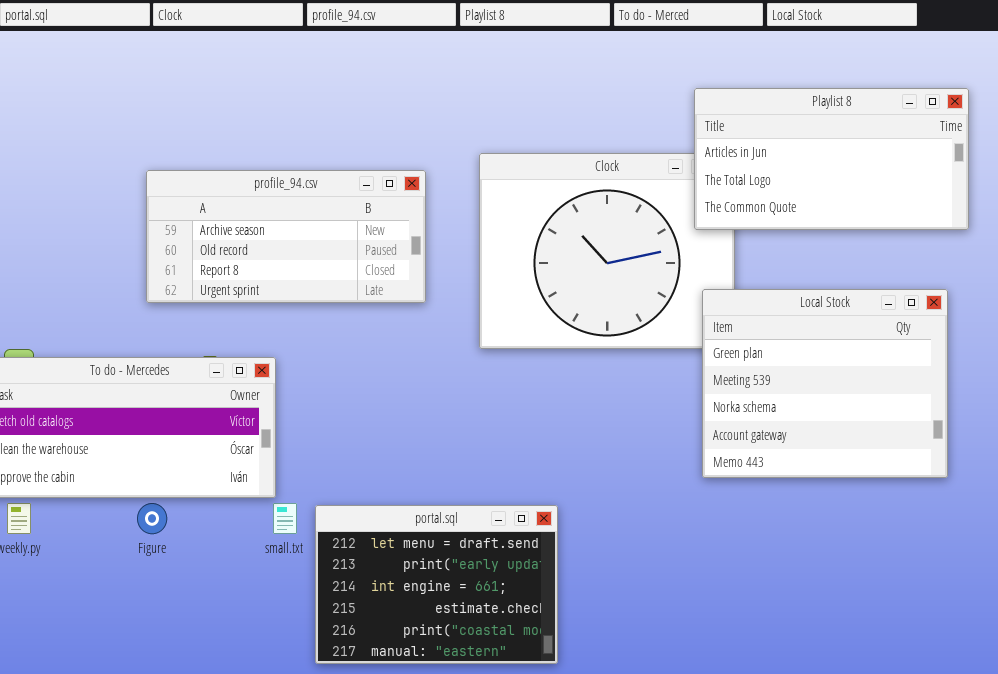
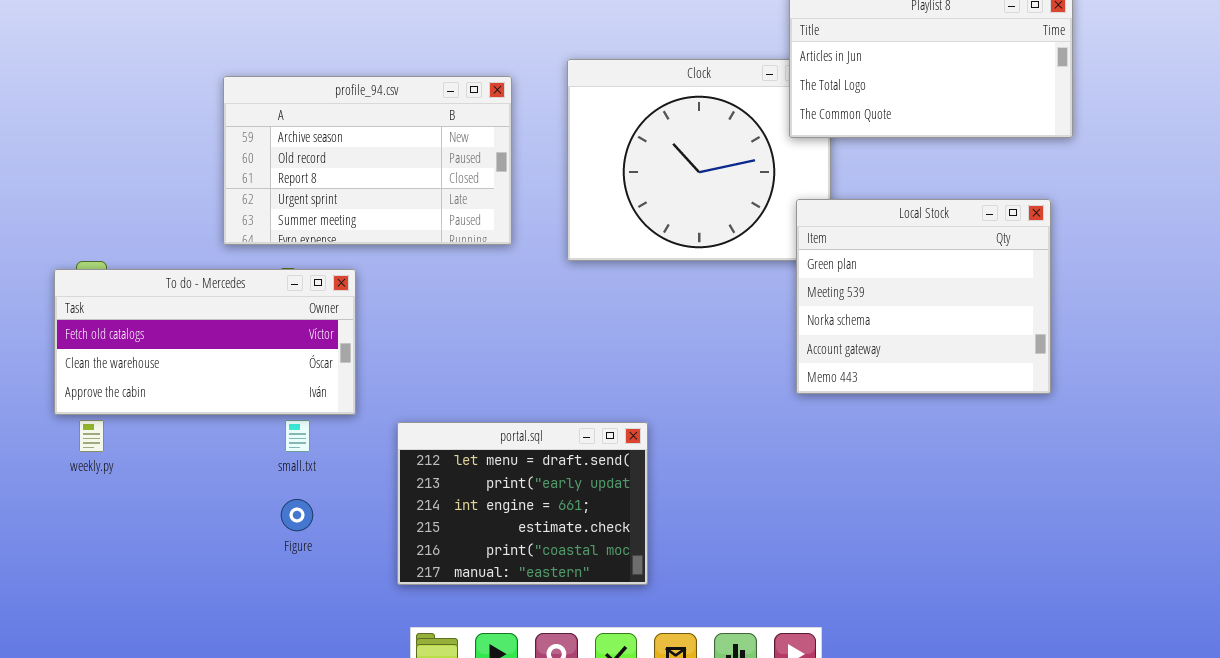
profile_94.csv: [146,170,426,303] -> [223,76,512,245], resized
Figure: [137,503,167,534] -> [281,499,313,531], moved
small.txt: [273,503,297,534] -> [285,420,310,452], moved

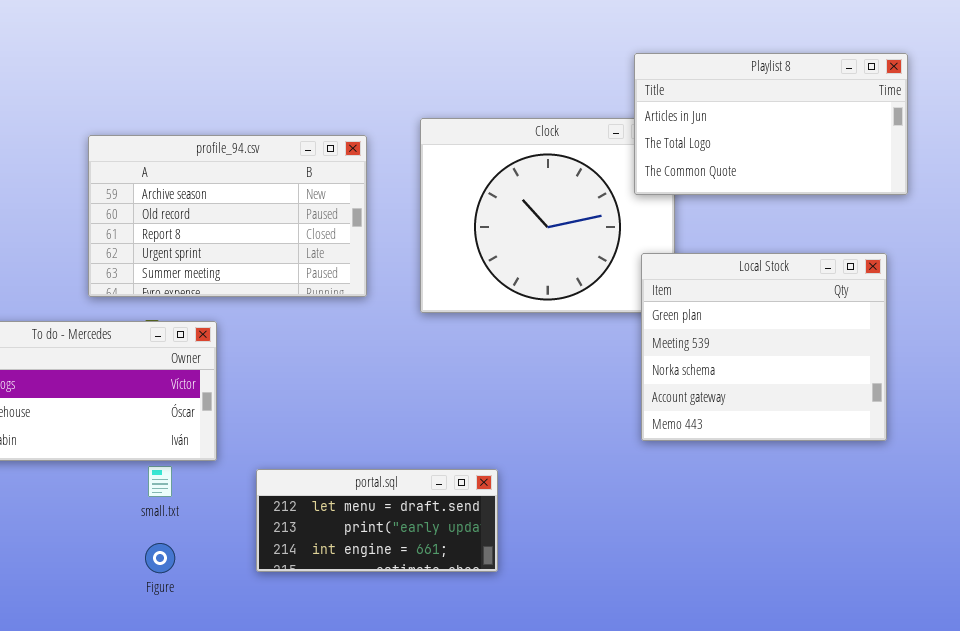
portal.sql: [397,422,648,585] -> [256,469,498,572], resized

